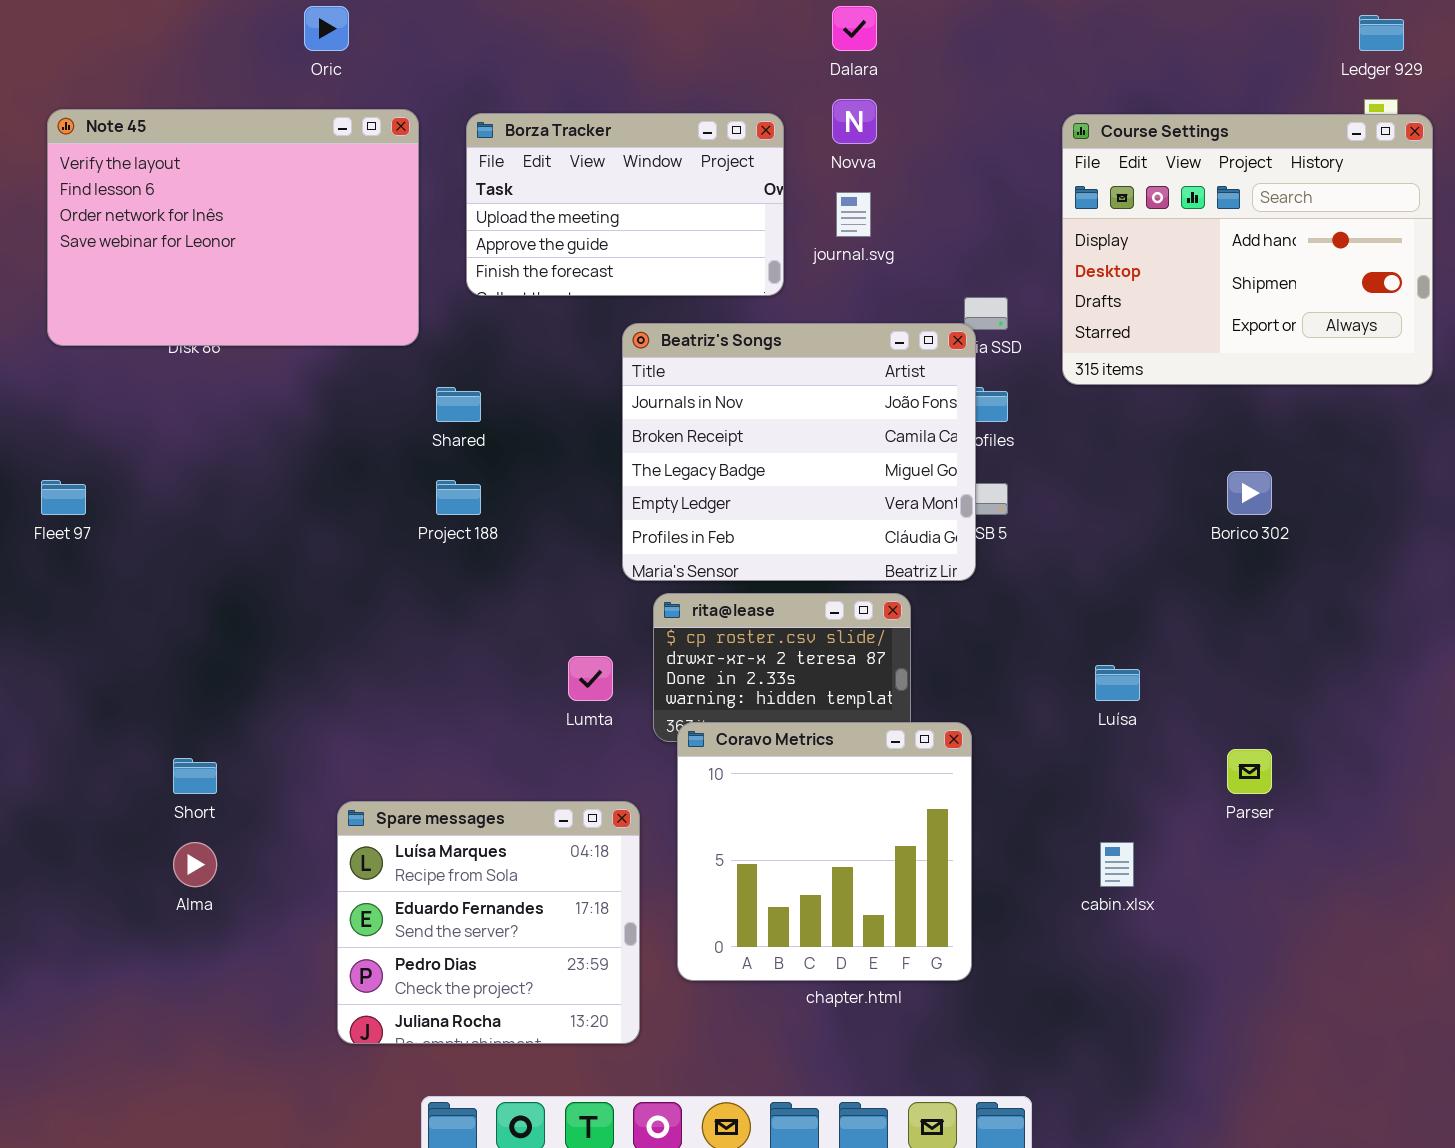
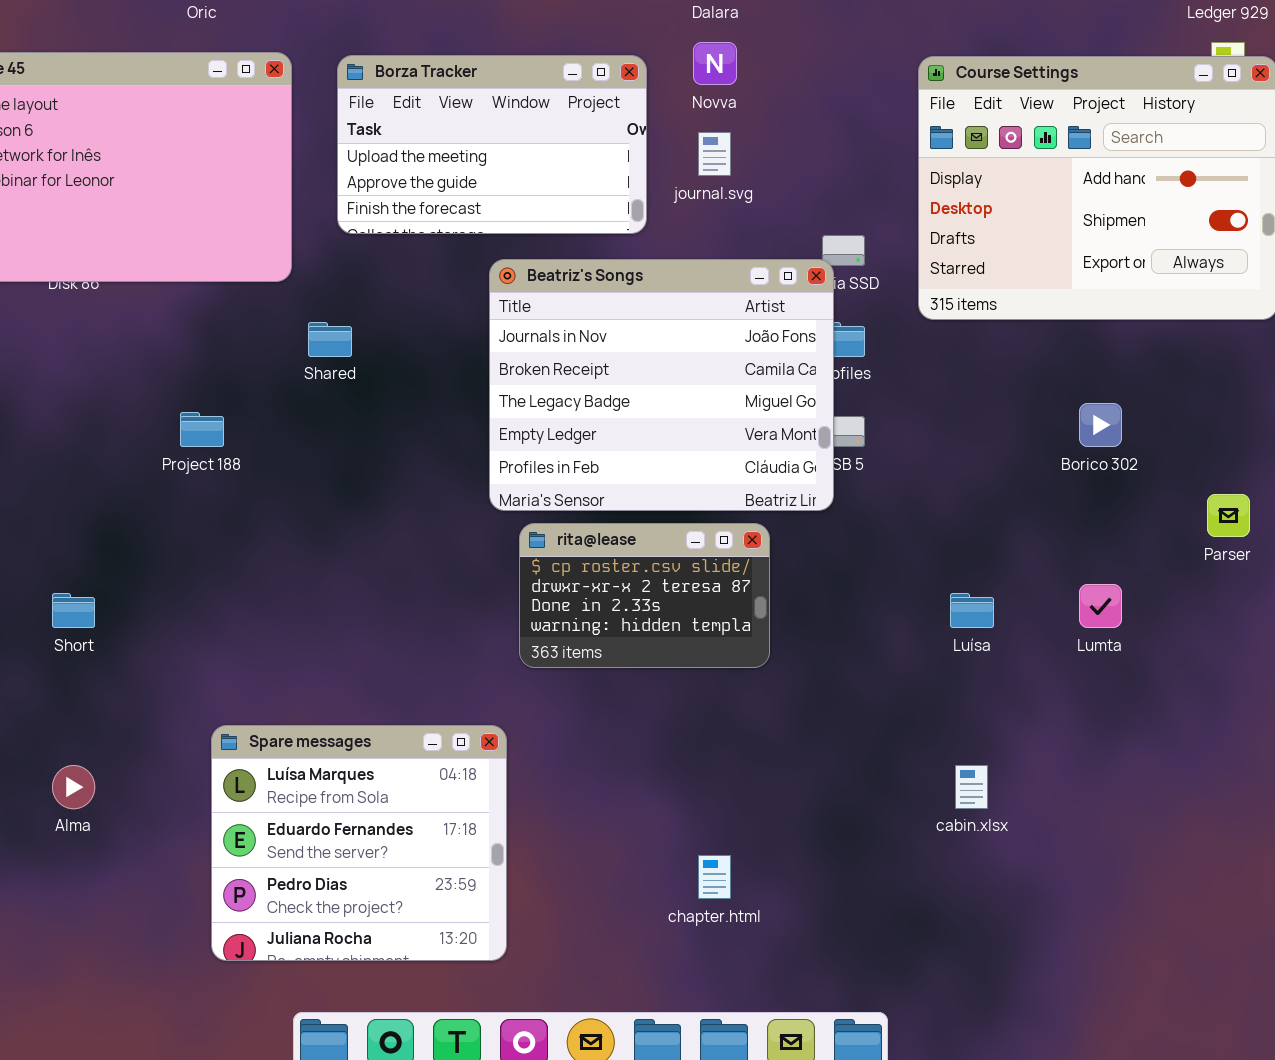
Project 188: [436,480,481,515] -> [180,412,224,447], moved
Lumta: [568,656,613,701] -> [1079,584,1122,628], moved
Coravo Metrics: [677,722,972,981] -> none, closed
Parser: [1227,749,1272,794] -> [1207,494,1250,537], moved
Short: [173,758,217,794] -> [52,593,95,628], moved

